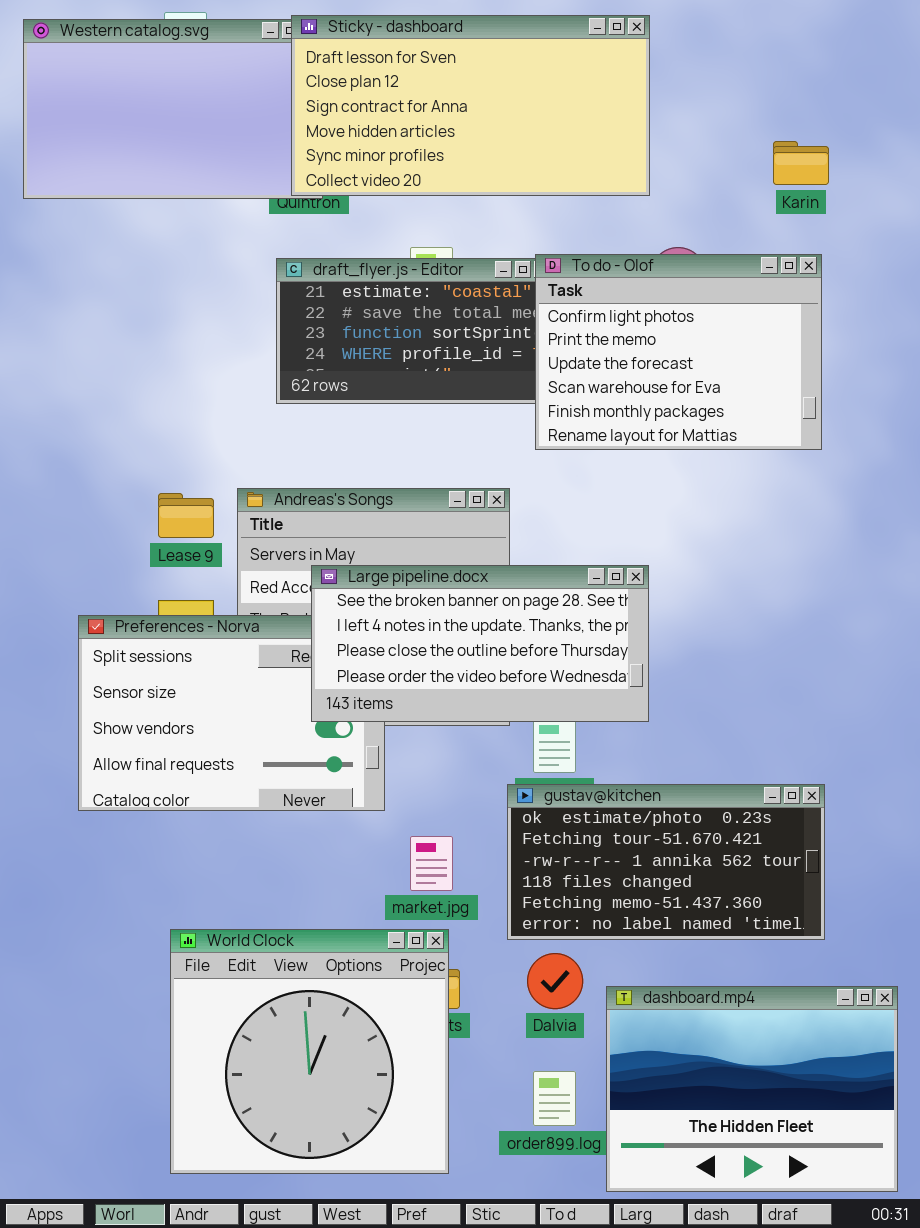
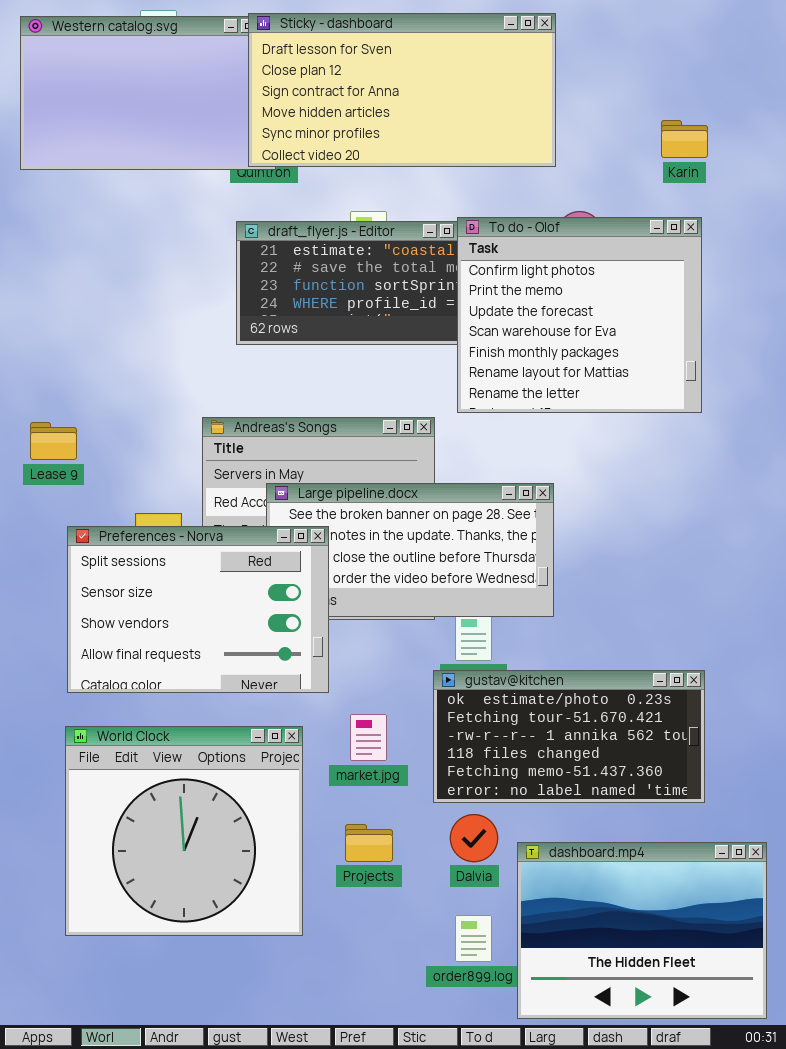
To do - Olof: [535,254,822,450] -> [457,217,702,413], resized
Lease 9: [158,493,214,538] -> [30,422,77,460], moved
Preferences - Norva: [78,615,385,811] -> [67,526,329,693], raised
World Clock: [170,929,449,1174] -> [65,726,303,936], moved

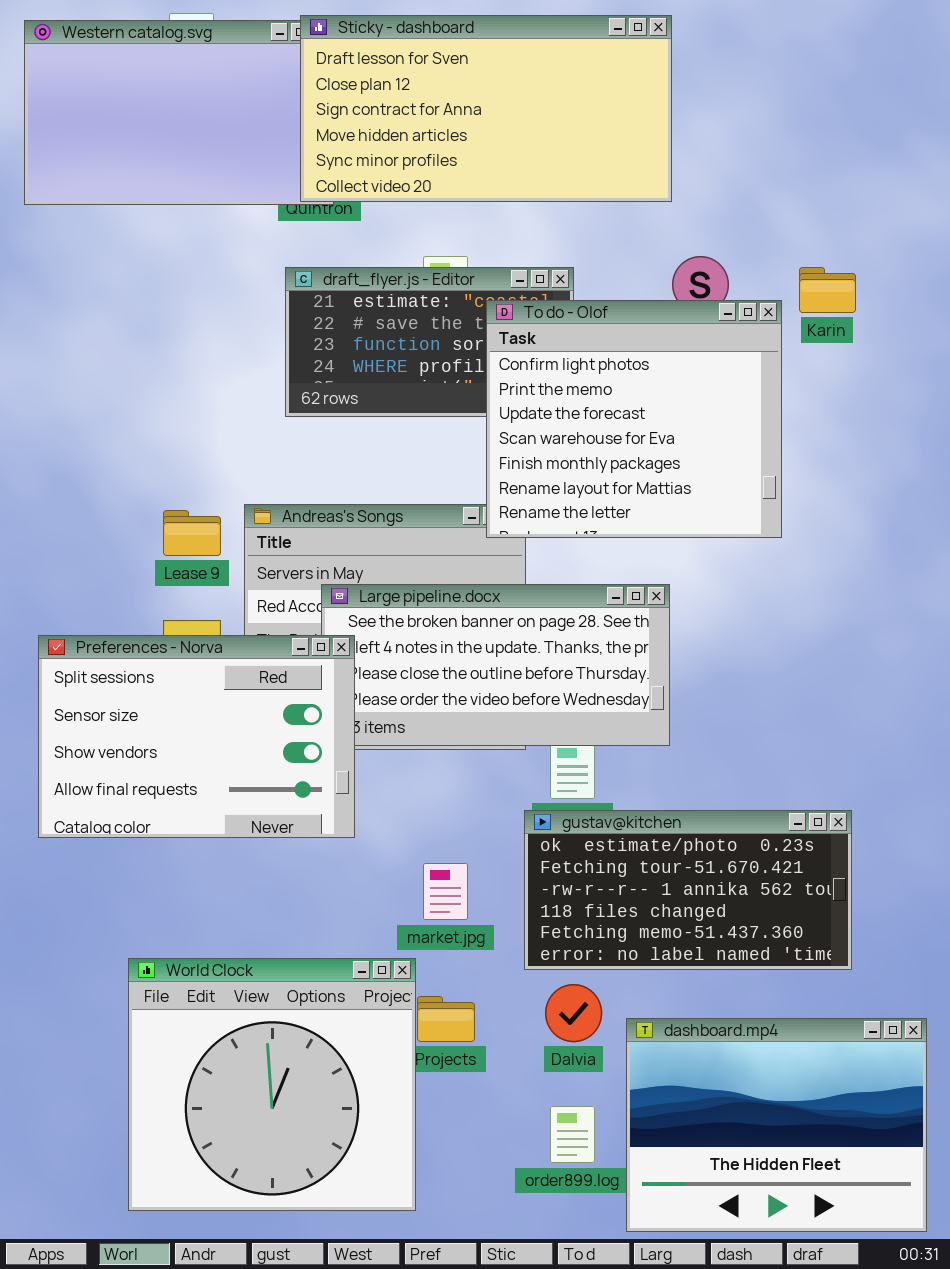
Karin: [661,120,708,158] -> [799,267,856,313], moved
To do - Olof: [457,217,702,413] -> [486,300,782,538], moved
Lease 9: [30,422,77,460] -> [163,510,221,556], moved
Preferences - Norva: [67,526,329,693] -> [38,635,355,838], moved
World Clock: [65,726,303,936] -> [128,958,416,1211], moved

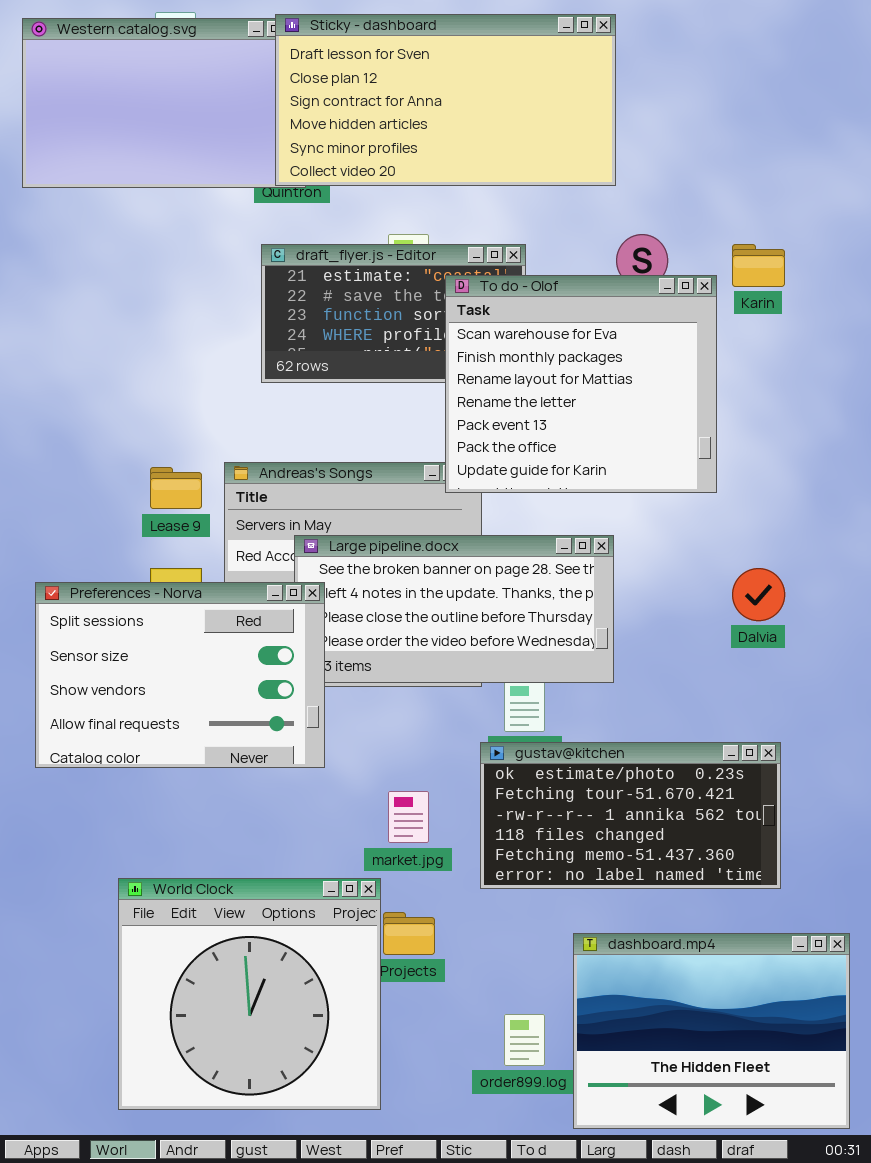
To do - Olof: [486,300,782,538] -> [445,275,717,493], scrolled down 3 rows
Dalvia: [545,984,602,1042] -> [732,568,785,621], moved

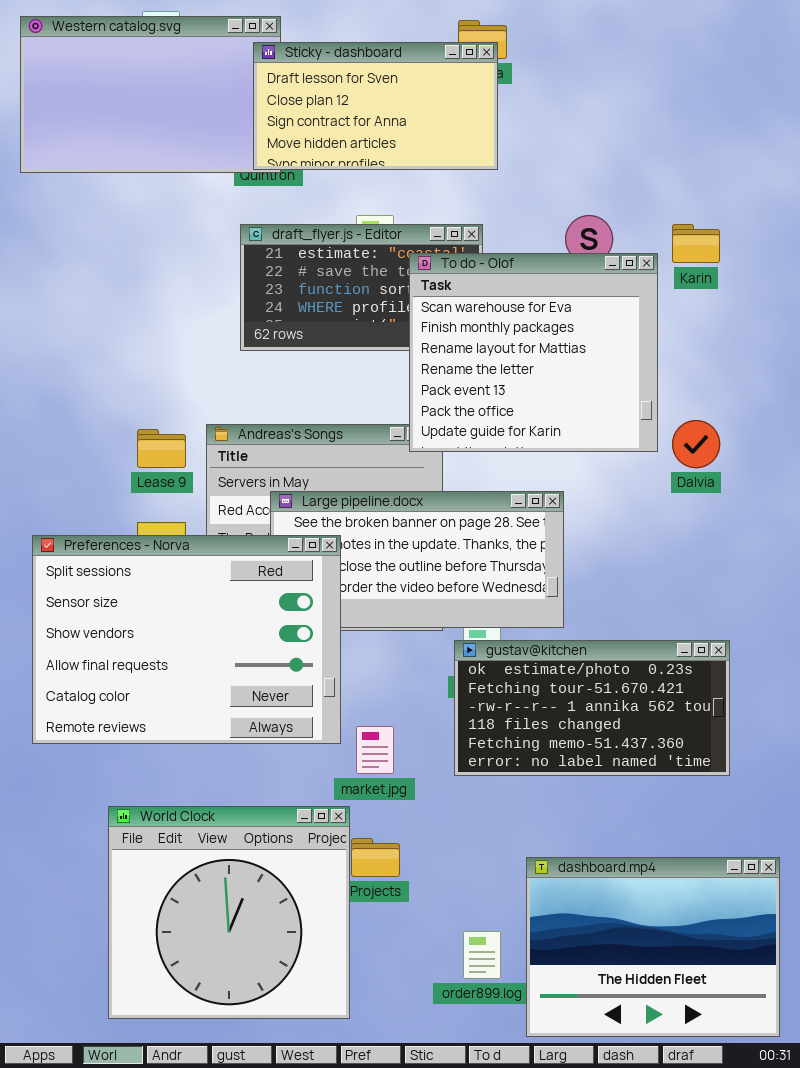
Sticky - dashboard: [275,14,616,186] -> [253,42,498,170], resized
Dalvia: [732,568,785,621] -> [672,420,720,468], moved
Preferences - Norva: [35,582,325,768] -> [32,535,341,744], resized
gustav@kitchen: [480,742,781,889] -> [454,640,730,776], moved

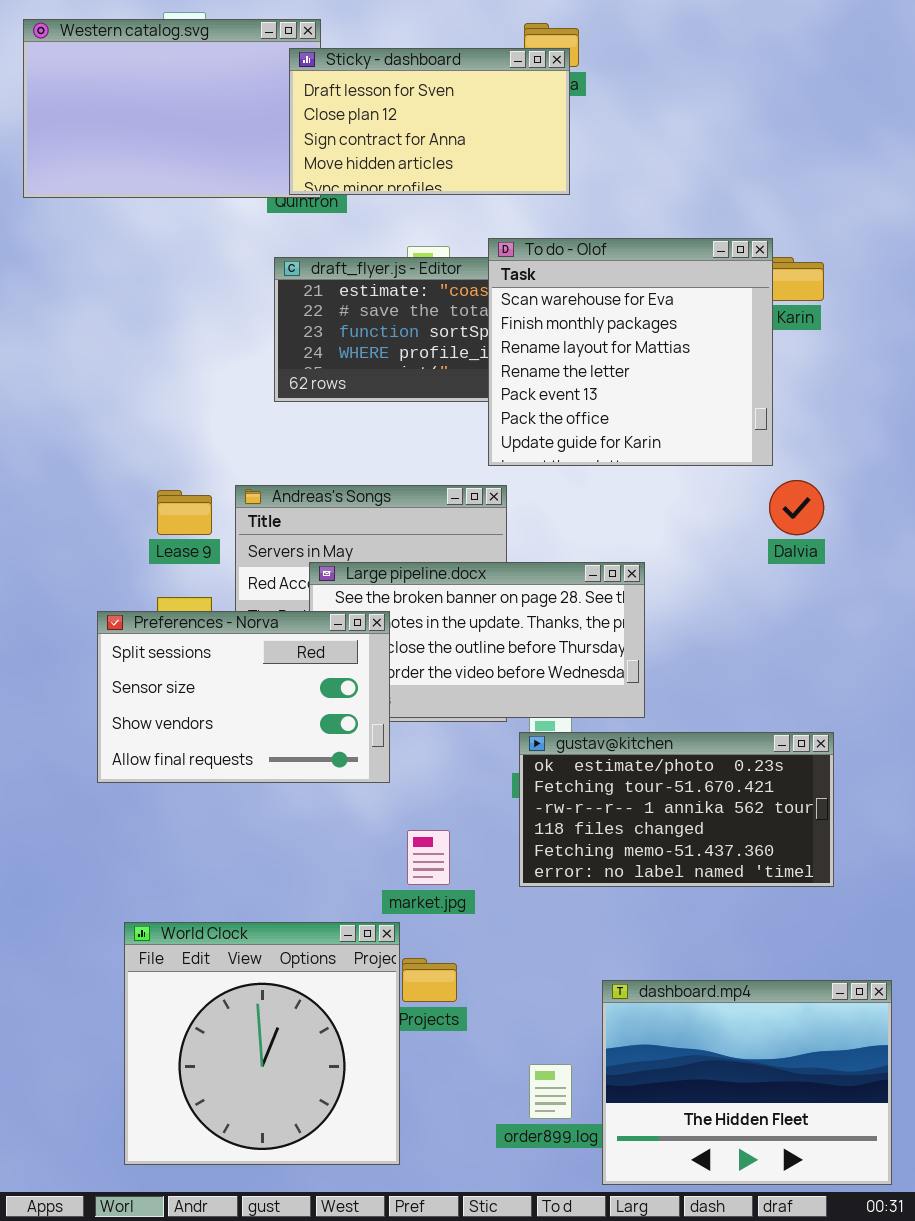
To do - Olof: [409,253,658,452] -> [488,238,773,466], moved
Preferences - Norva: [32,535,341,744] -> [97,611,390,783], resized

